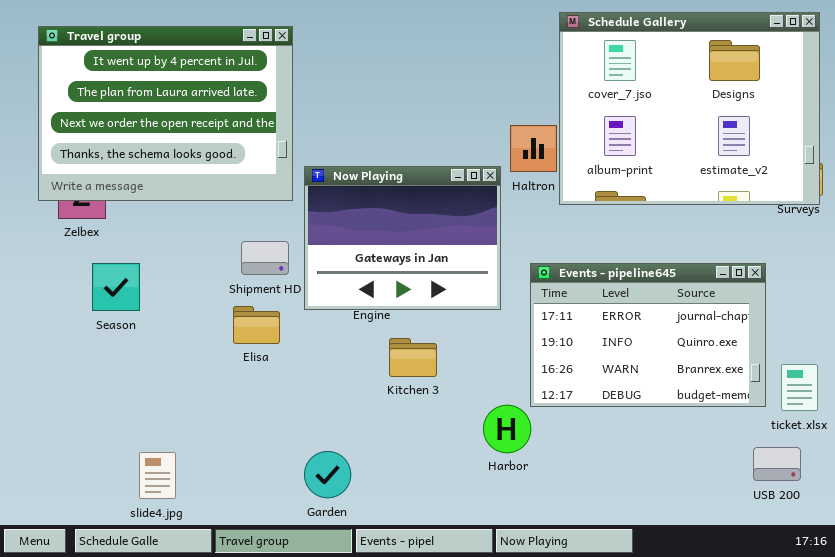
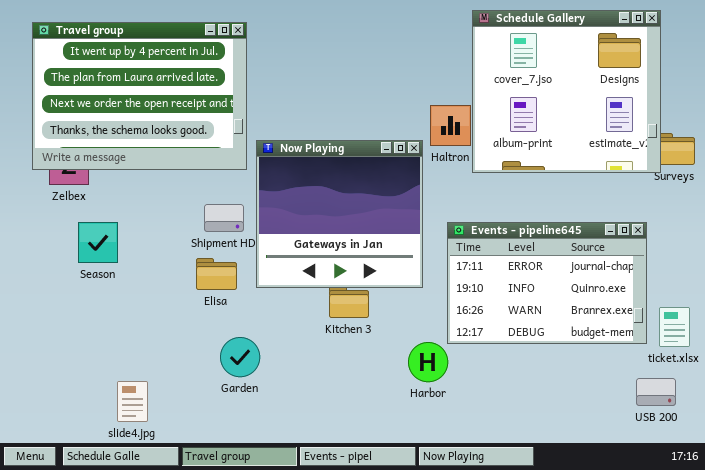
Schedule Gallery: [559,12,820,205] -> [472,10,661,173], resized
Now Playing: [304,166,501,310] -> [256,140,423,288], resized
Garden: [304,451,351,498] -> [220,337,260,377], moved

